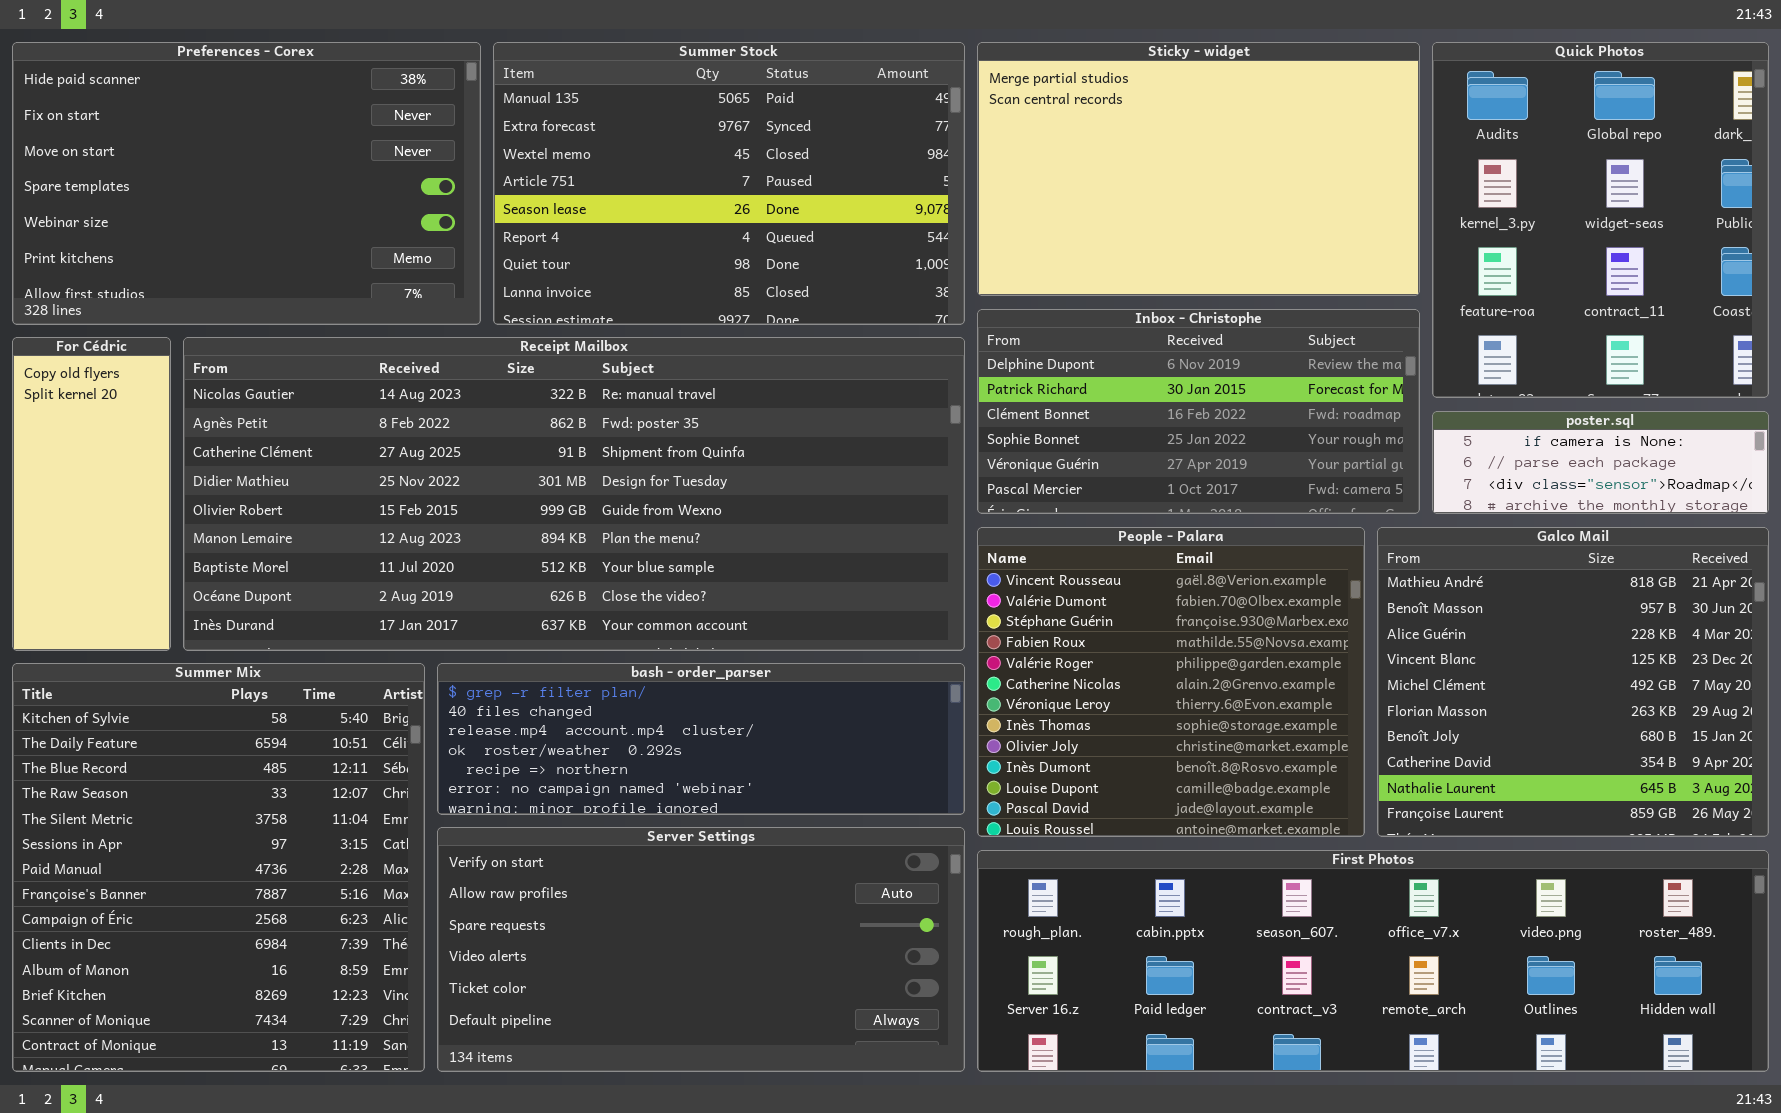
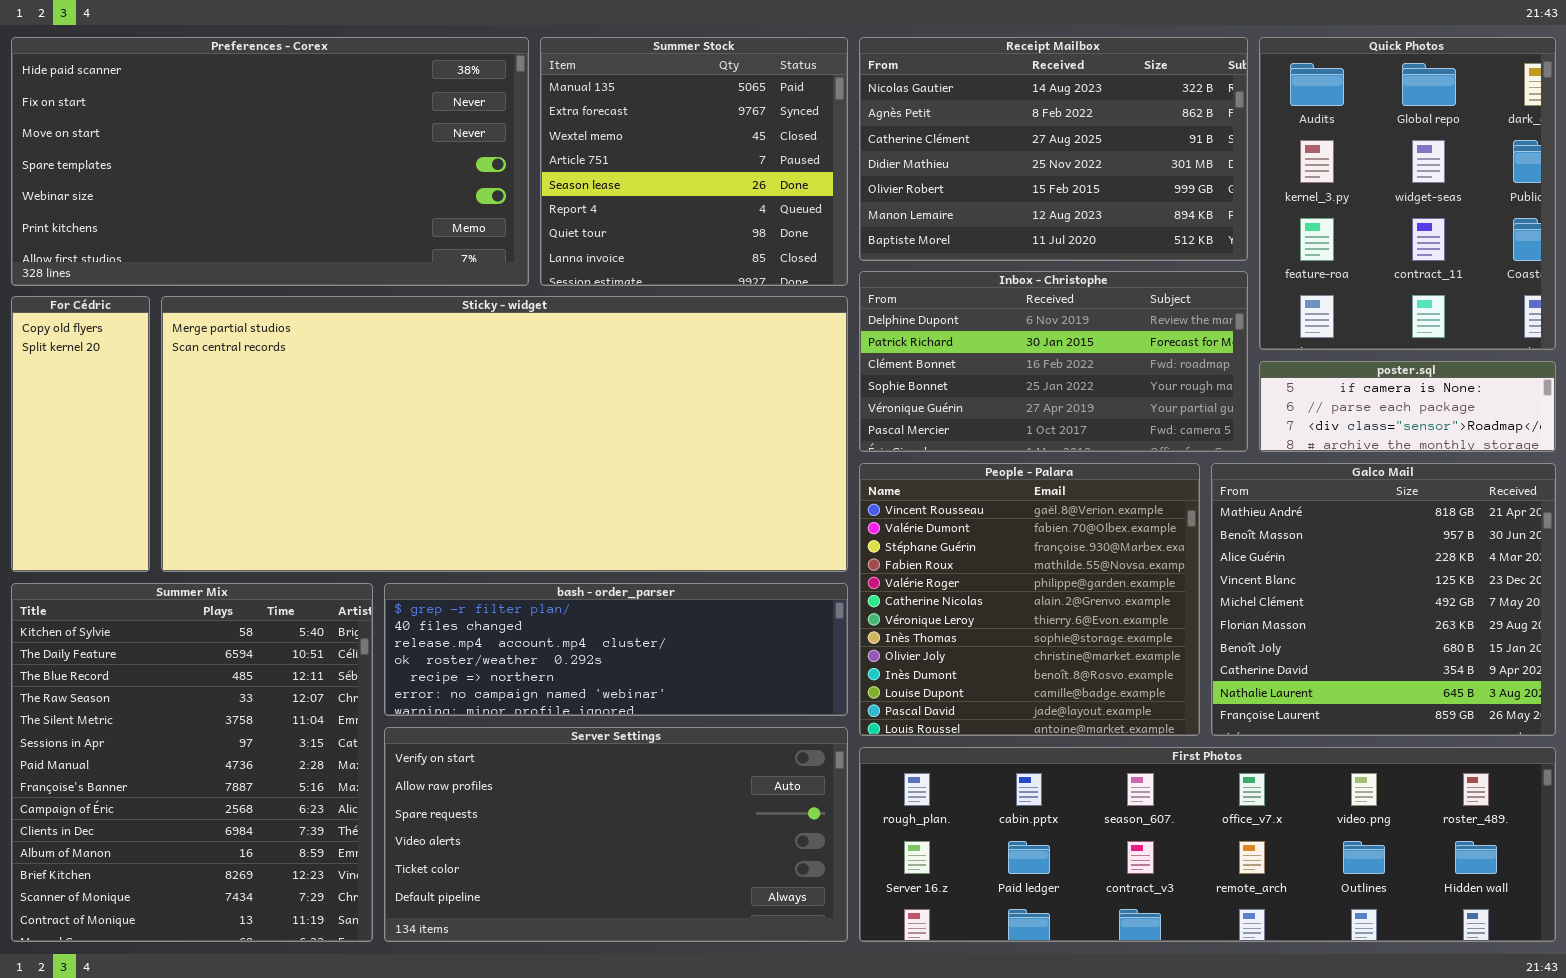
Preferences - Corex: [12,42,481,325] -> [11,37,529,286], resized
Summer Stock: [493,42,965,325] -> [540,37,848,286], resized
Sticky - widget: [977,42,1420,296] -> [161,296,848,572], moved, resized
Receipt Mailbox: [183,337,965,651] -> [859,37,1248,261], moved, resized

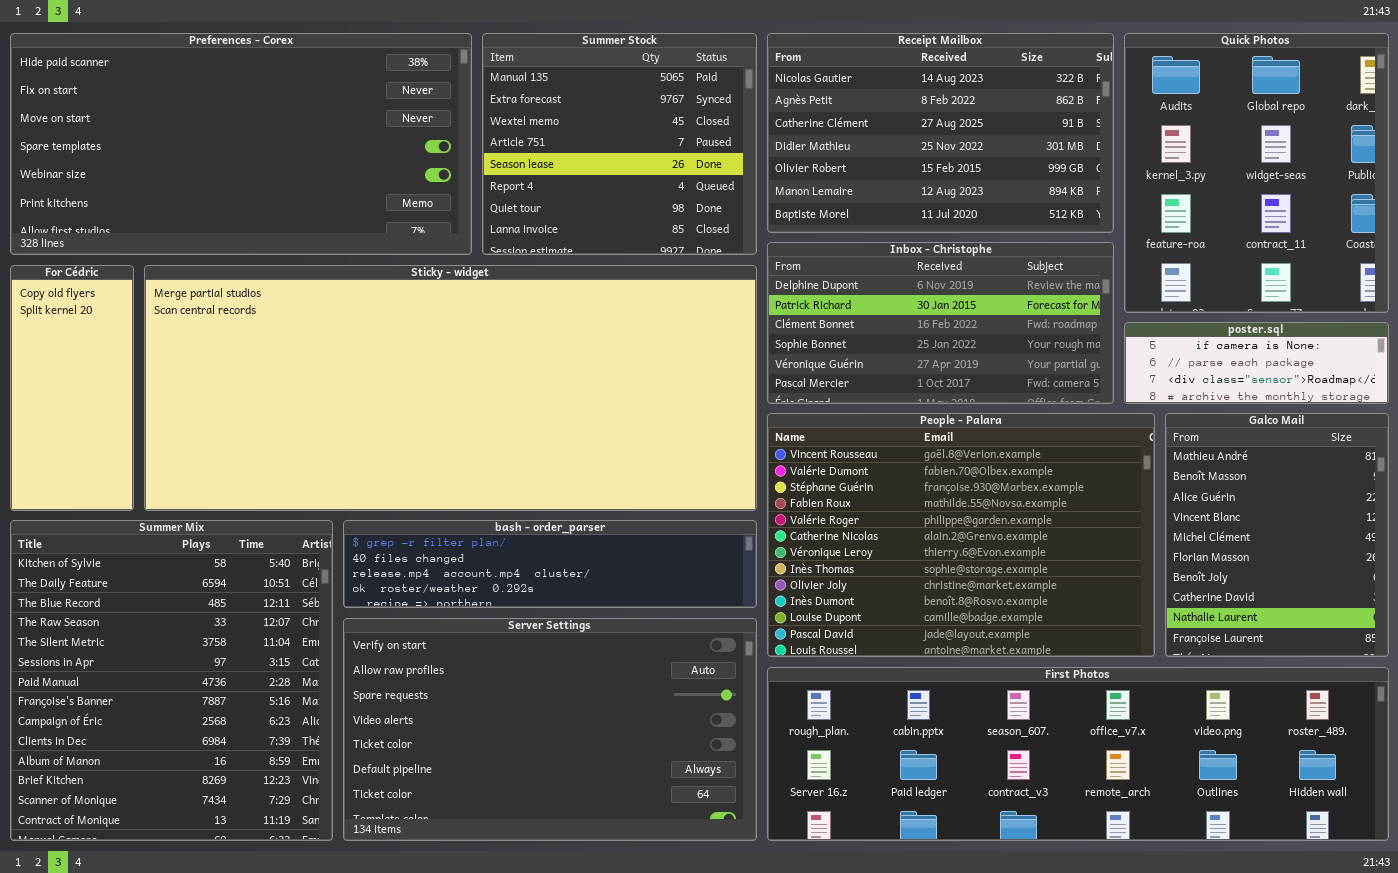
People - Palara: [859,463,1200,736] -> [767,413,1155,657], resized
Galco Mail: [1211,463,1556,736] -> [1165,413,1389,657], resized
bash - order_parser: [384,583,848,716] -> [343,520,757,608], resized
Server Settings: [384,727,848,942] -> [343,618,757,841], resized

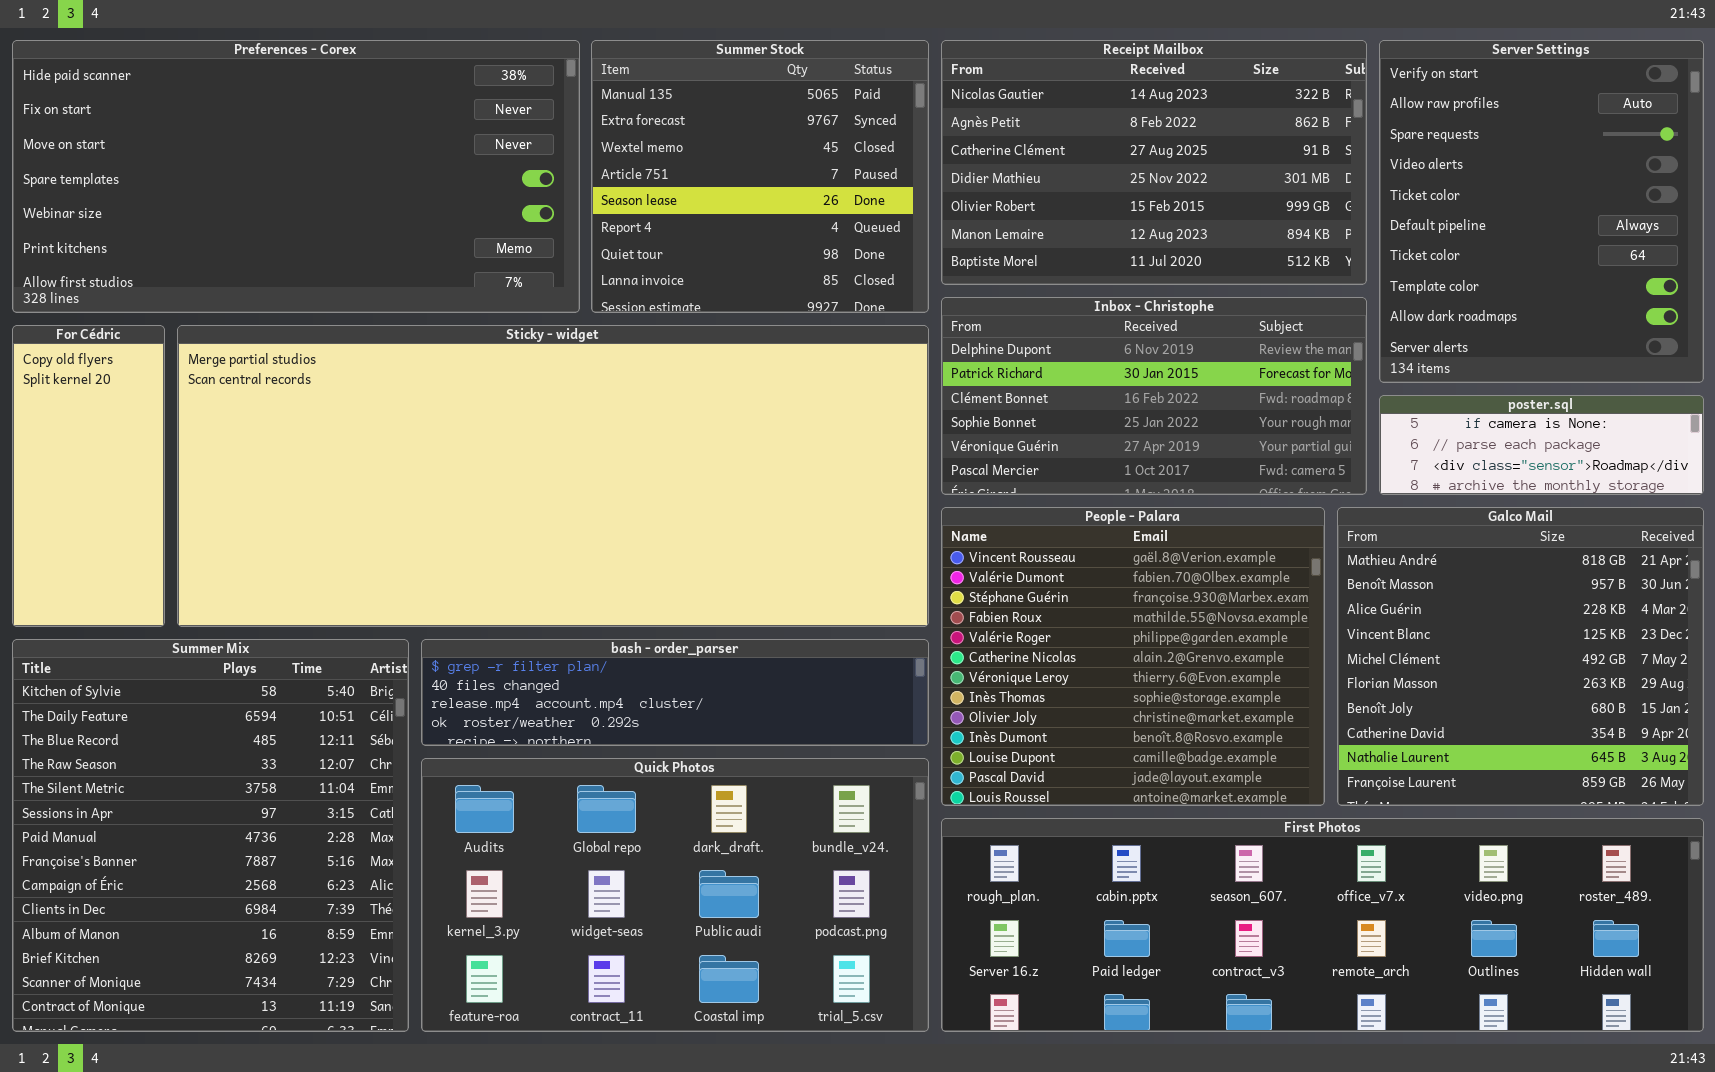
Quick Photos: [1124,33,1389,313] -> [421,758,929,1032], moved, resized
People - Palara: [767,413,1155,657] -> [941,507,1325,806], resized
Galco Mail: [1165,413,1389,657] -> [1337,507,1704,806], resized
Server Settings: [343,618,757,841] -> [1379,40,1704,383], moved, resized

